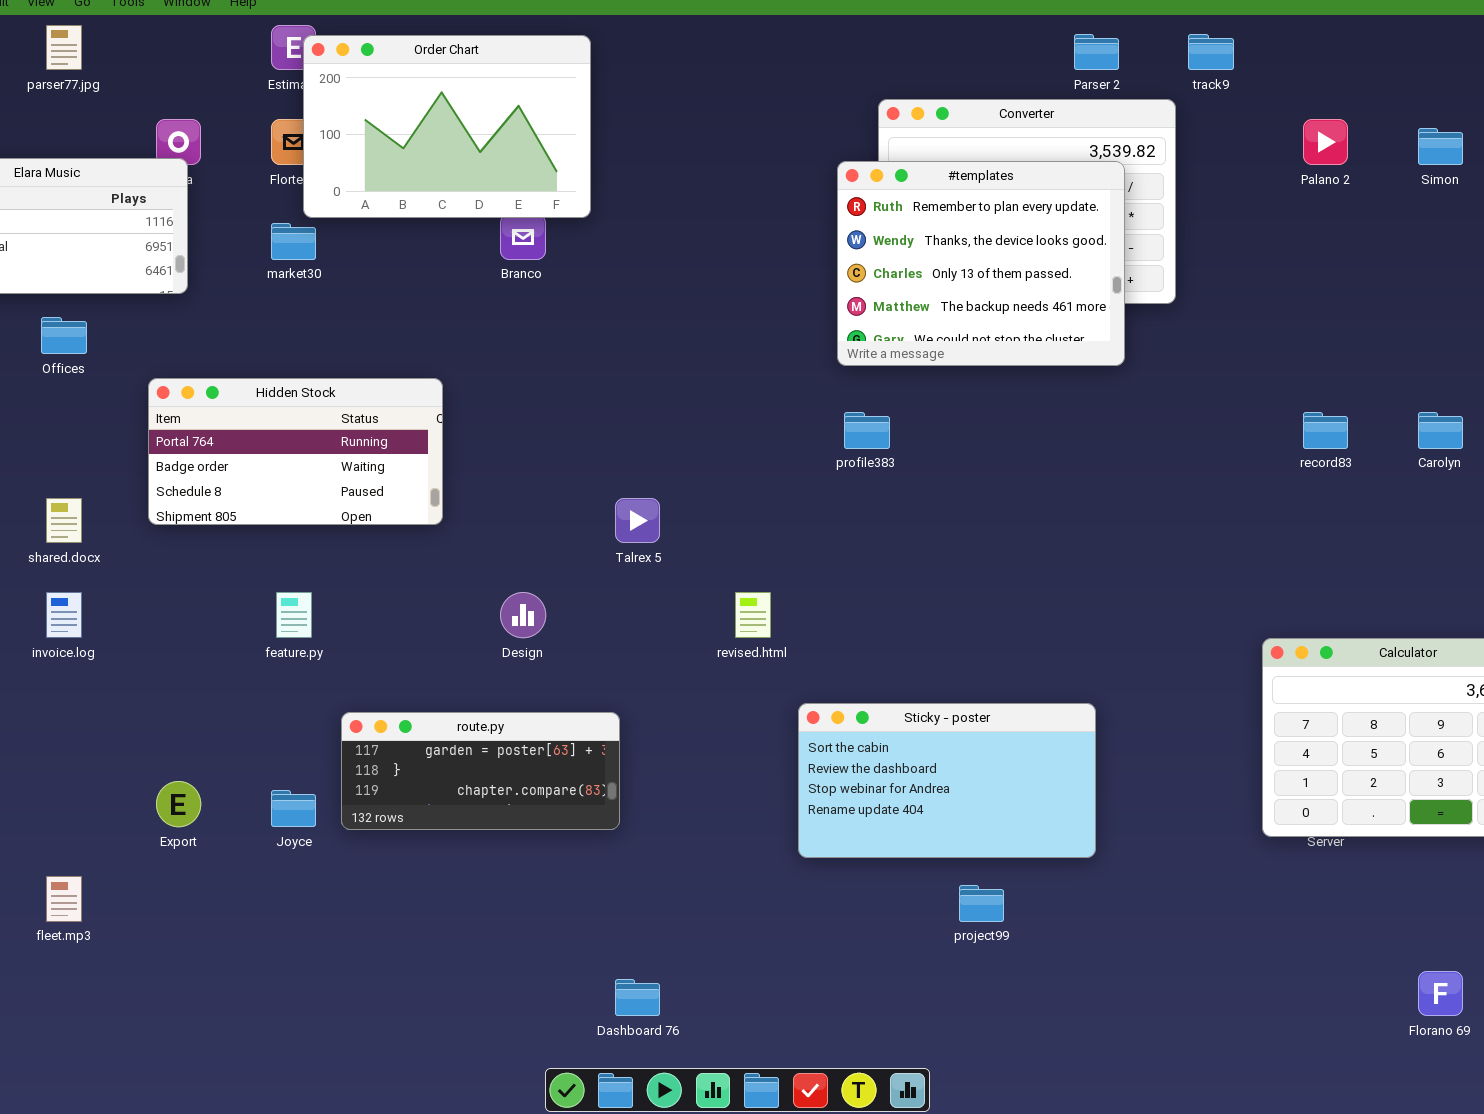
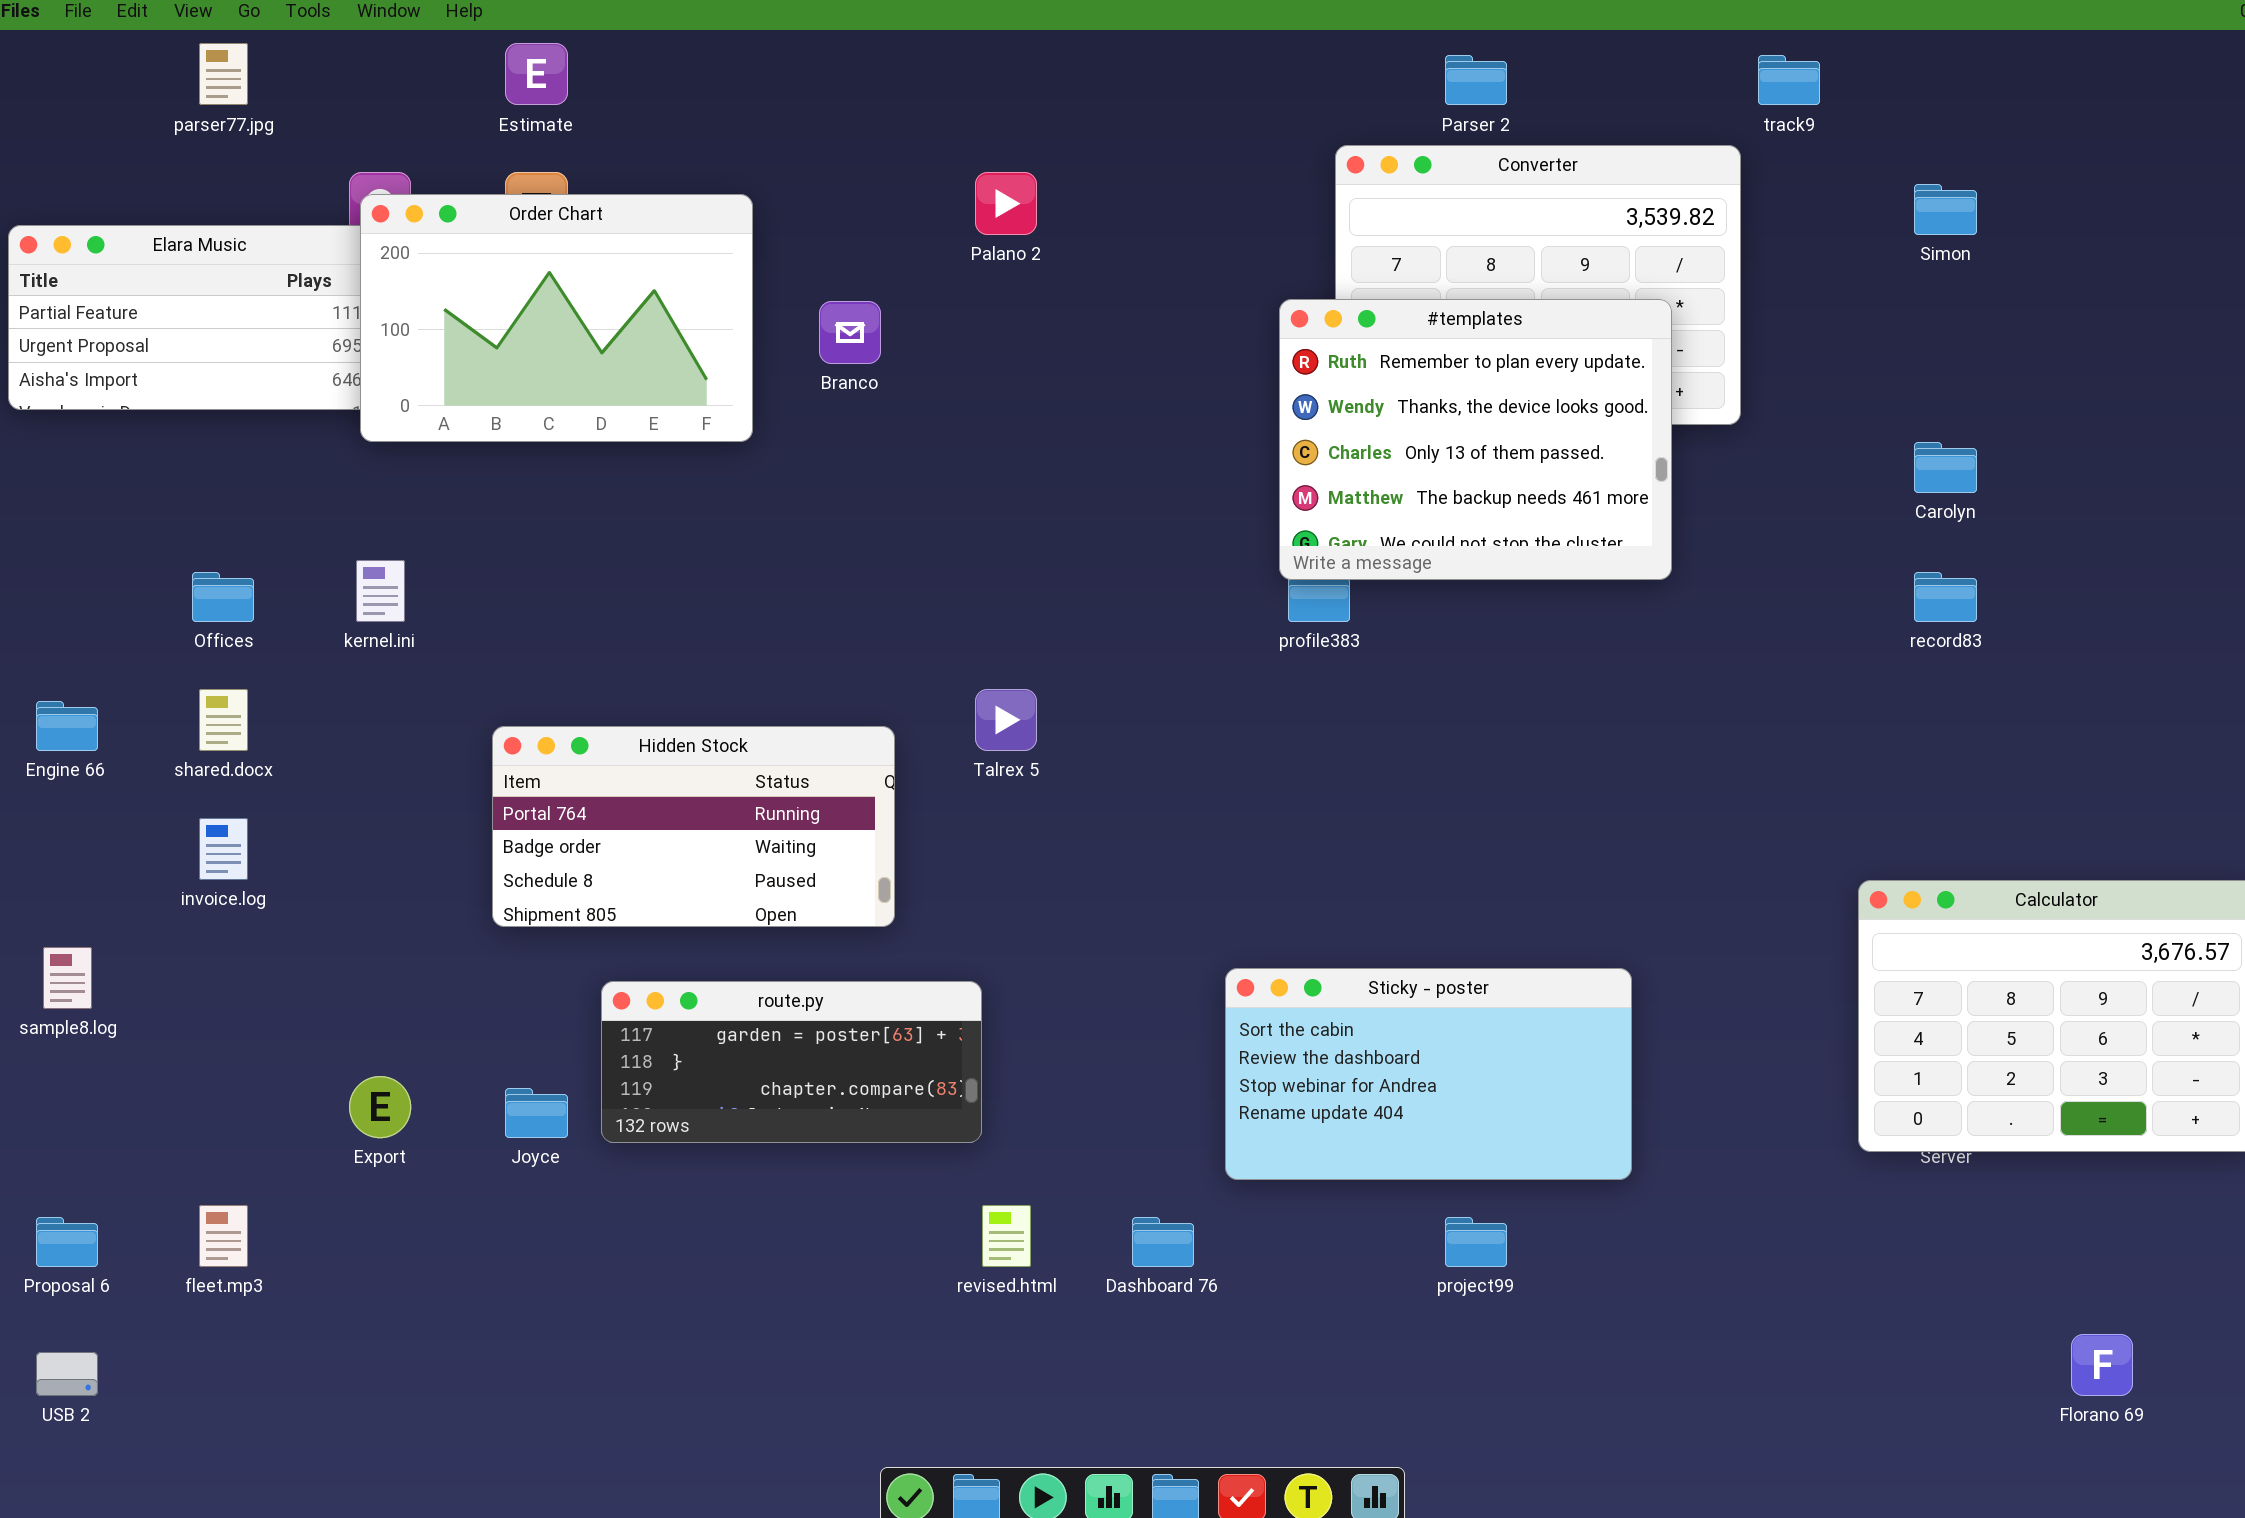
Parser 2: [1074,34,1119,70] -> [1445,55,1507,105], moved
Order Chart: [303,35,591,218] -> [360,194,753,442], moved
Palano 2: [1303,119,1348,165] -> [975,172,1037,235], moved
Simon: [1418,128,1463,165] -> [1914,184,1977,235], moved
#templates: [837,161,1125,366] -> [1279,299,1672,580], moved
Offices: [41,317,87,354] -> [192,572,254,622], moved
Hidden Stock: [148,378,443,525] -> [492,726,895,927], moved
Carolyn: [1418,412,1463,449] -> [1914,442,1977,493], moved
revised.html: [735,592,771,638] -> [982,1205,1031,1267], moved
Dashboard 76: [615,979,660,1016] -> [1132,1217,1194,1267], moved

